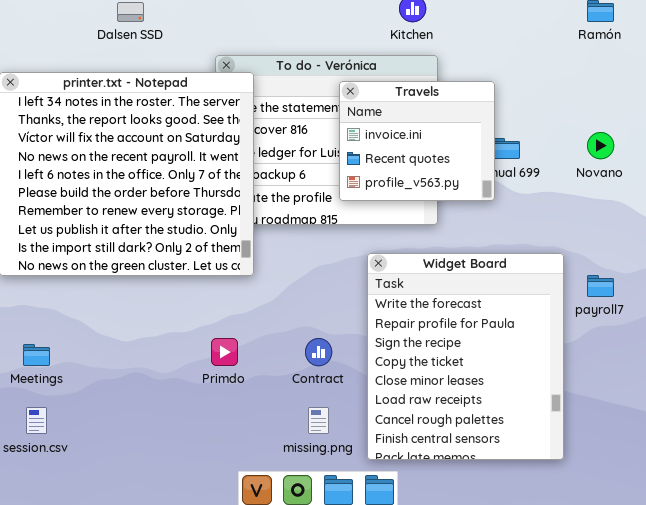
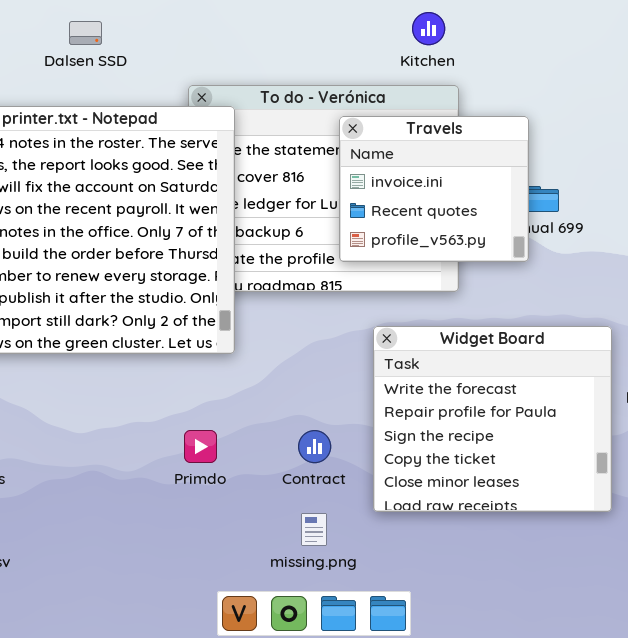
Widget Board: [367,253,564,460] -> [373,326,612,512], resized

